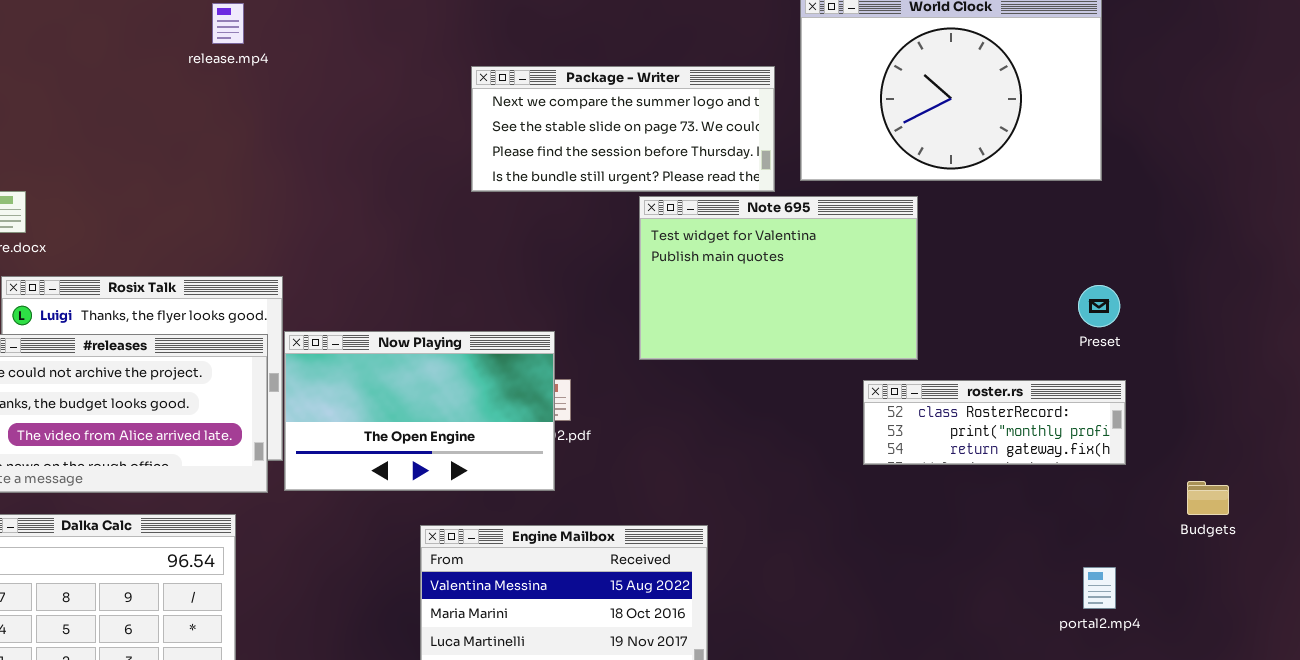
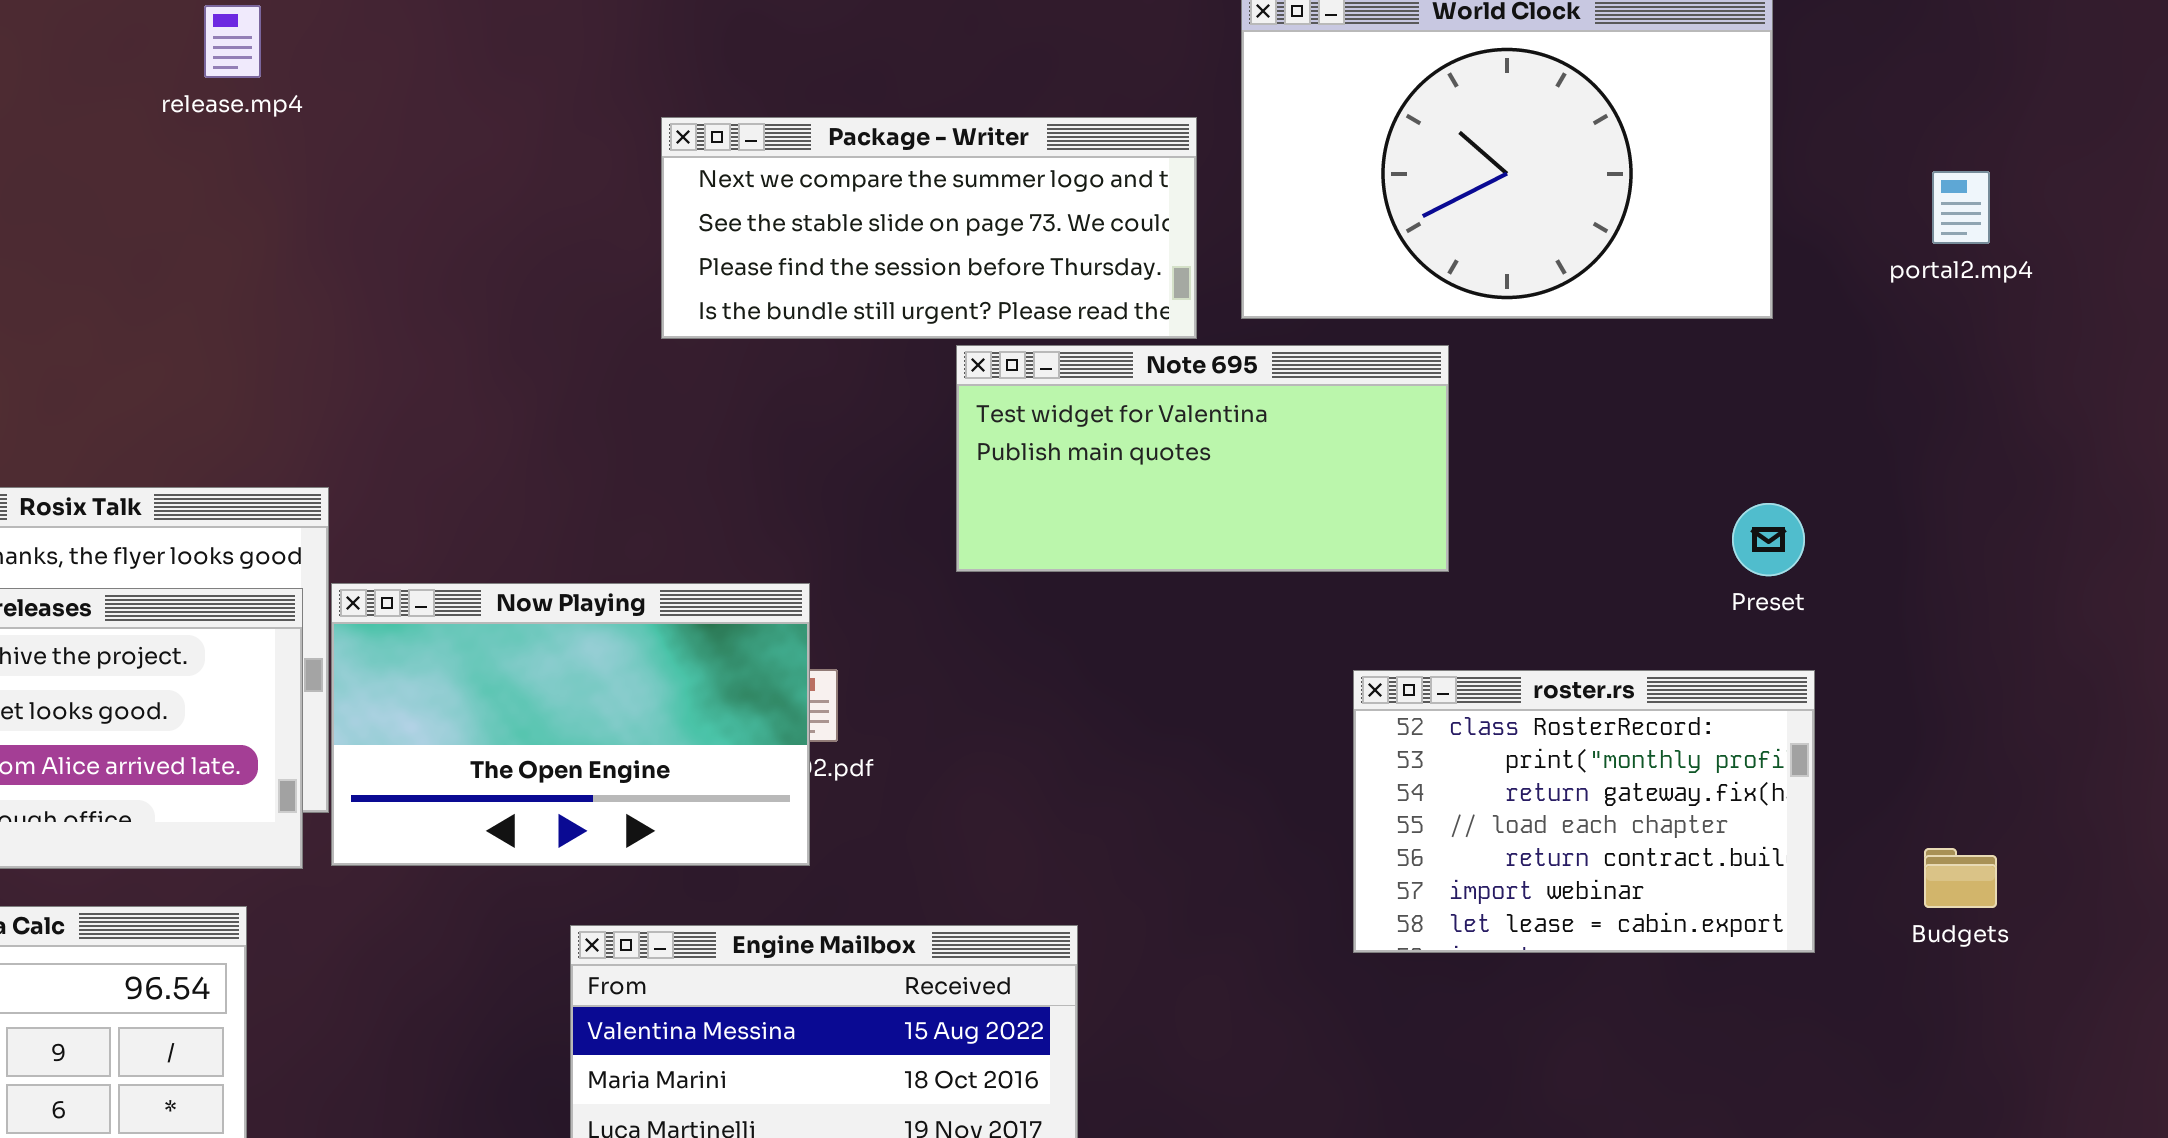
Note 695: [639,196,918,360] -> [956,345,1449,572], resized
roster.rs: [863,380,1126,465] -> [1353,670,1815,953], resized
portal2.mp4: [1083,567,1116,609] -> [1932,171,1990,244], moved

